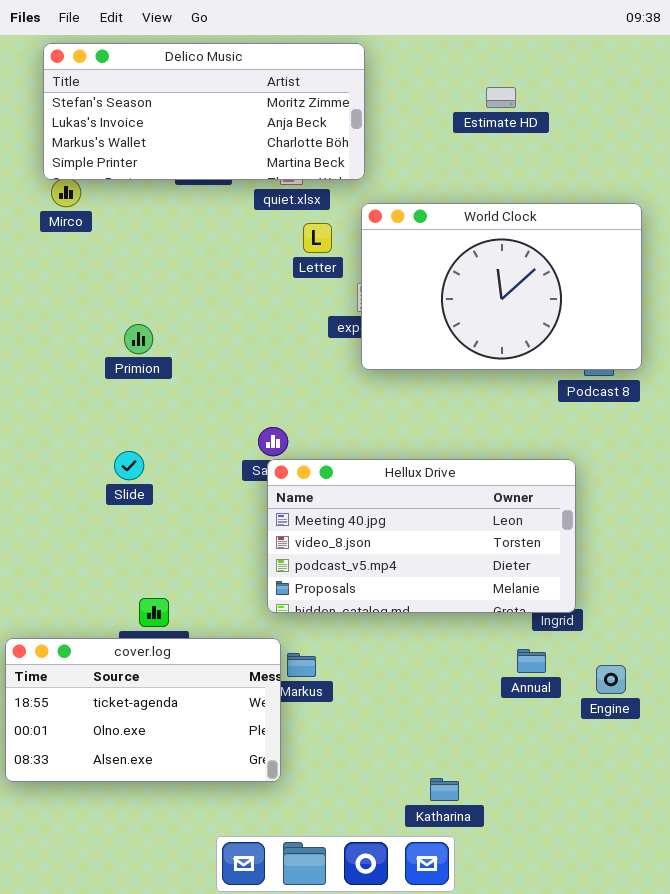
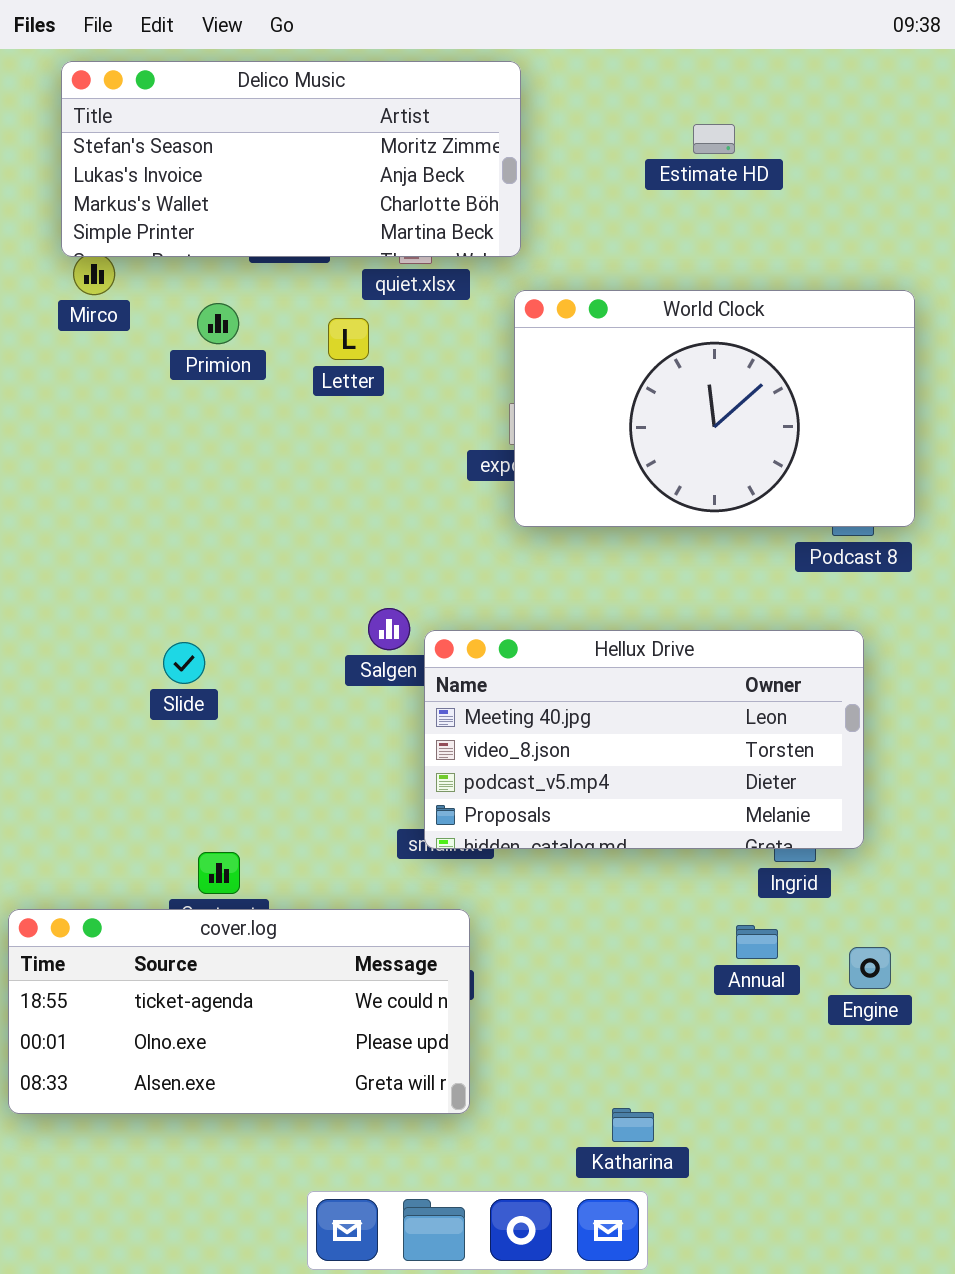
Letter: [303,223,332,253] -> [328,318,369,360], moved
Primion: [124,324,153,354] -> [197,303,239,344], moved
Hellux Drive: [267,459,576,613] -> [424,630,864,849], moved
cover.log: [5,638,281,782] -> [8,909,470,1114], resized

